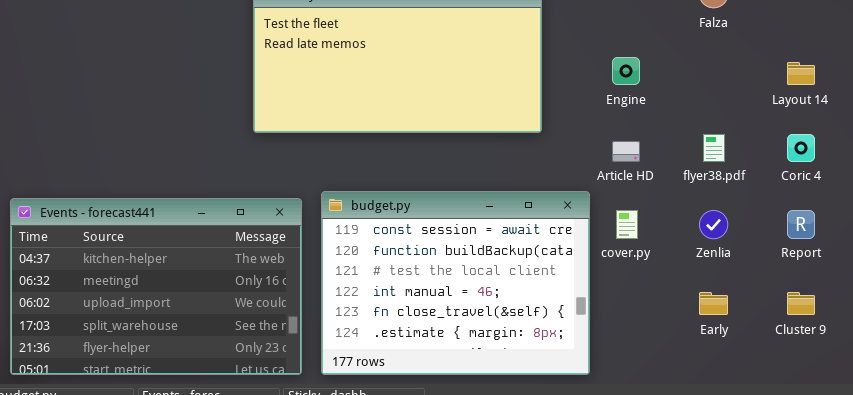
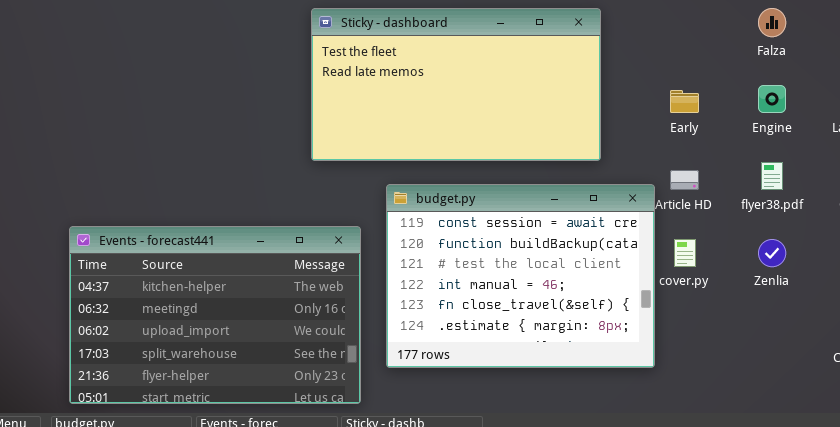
Engine: [612,57,640,85] -> [758,85,786,113], moved
budget.py: [321,191,590,375] -> [386,184,655,368], moved
Early: [699,292,728,315] -> [670,90,699,113], moved

